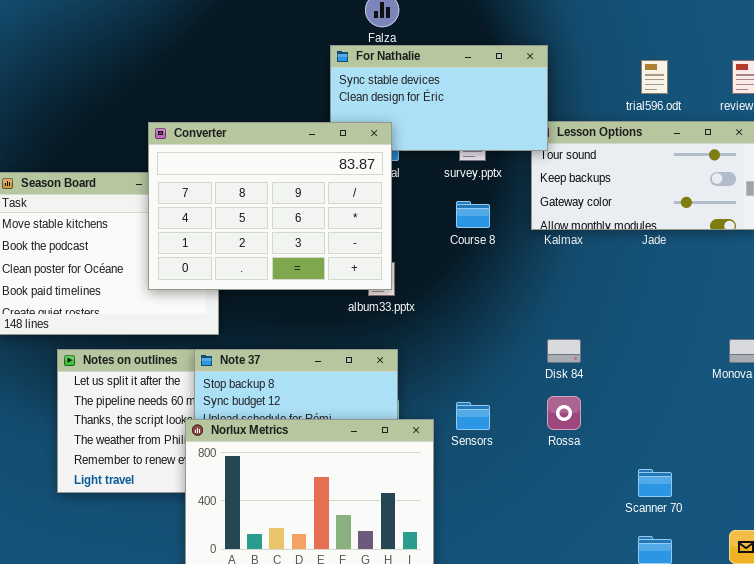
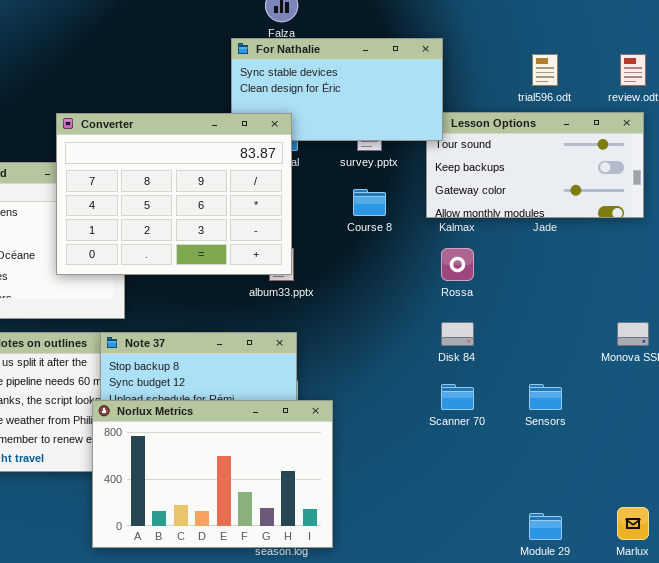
Rossa: [547,396,581,430] -> [441,248,474,281], moved
Sensors: [456,402,490,430] -> [529,384,562,410], moved
Scanner 70: [638,469,672,497] -> [441,384,474,410], moved

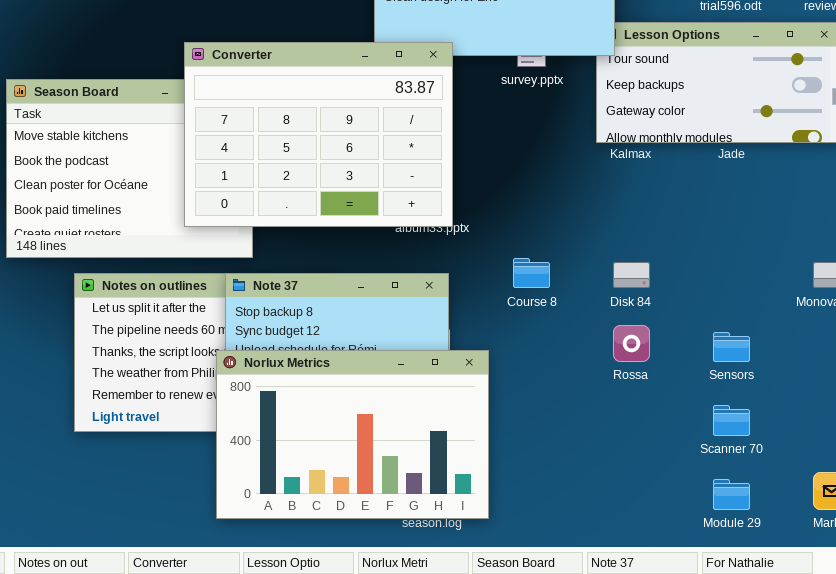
Converter: [56,113,292,275] -> [184,42,453,227], moved
Course 8: [353,189,386,216] -> [513,258,550,288], moved
Rossa: [441,248,474,281] -> [613,325,650,362], moved
Scanner 70: [441,384,474,410] -> [713,405,750,436], moved

